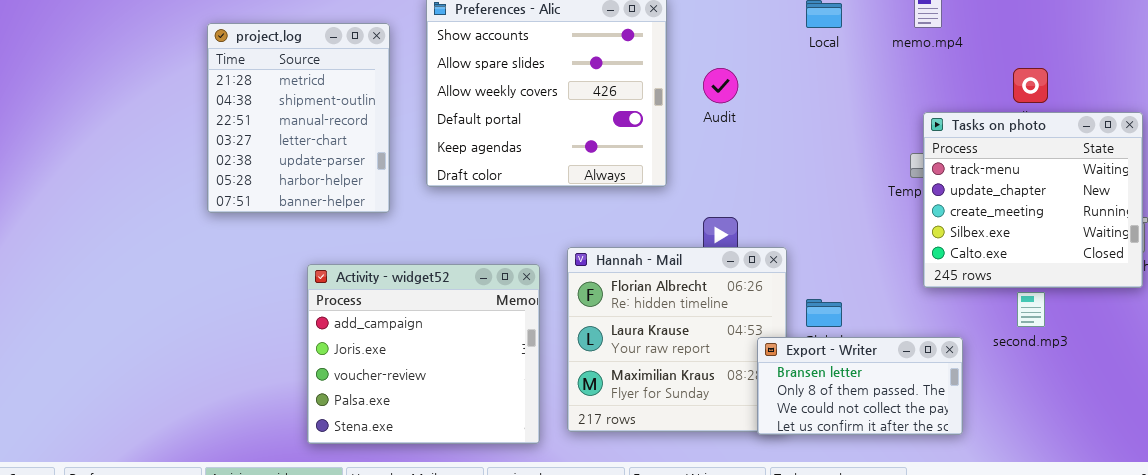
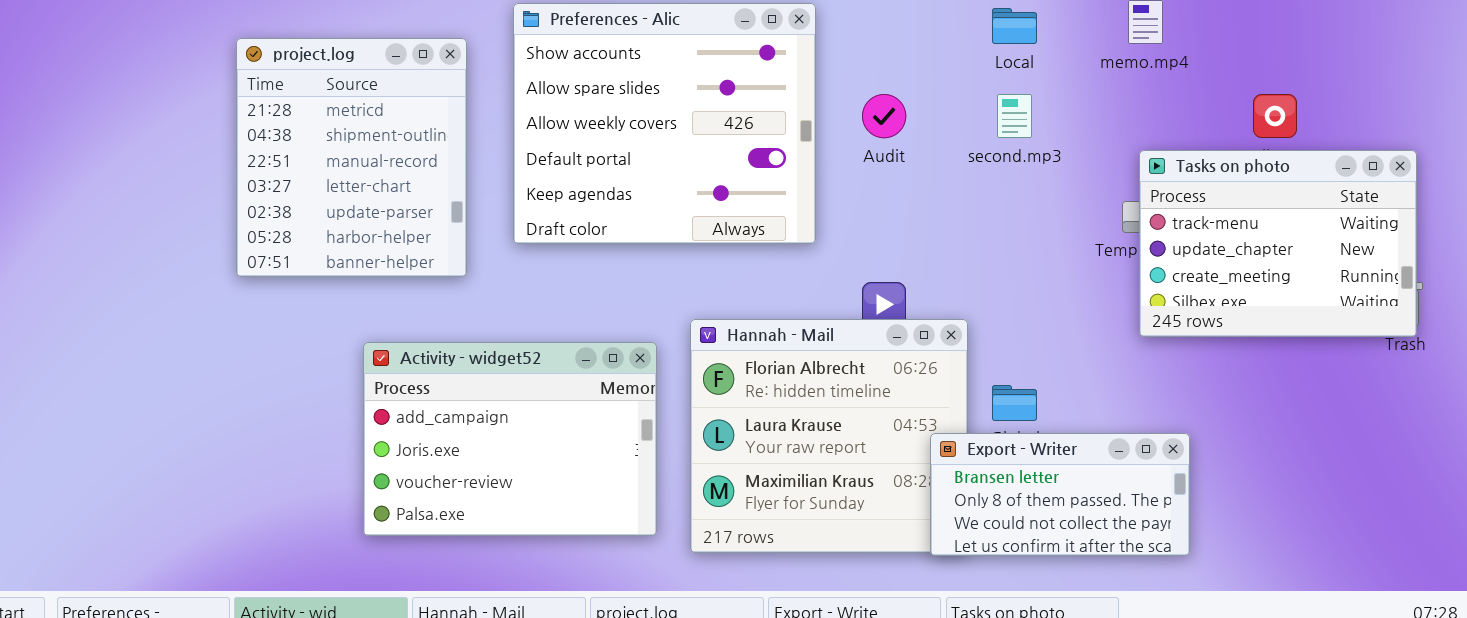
Tasks on photo: [923,112,1143,288] -> [1139,150,1417,337], resized
Activity - widget52: [307,264,540,444] -> [363,342,657,536], resized
second.mp3: [1017,292,1045,327] -> [997,94,1032,138], moved

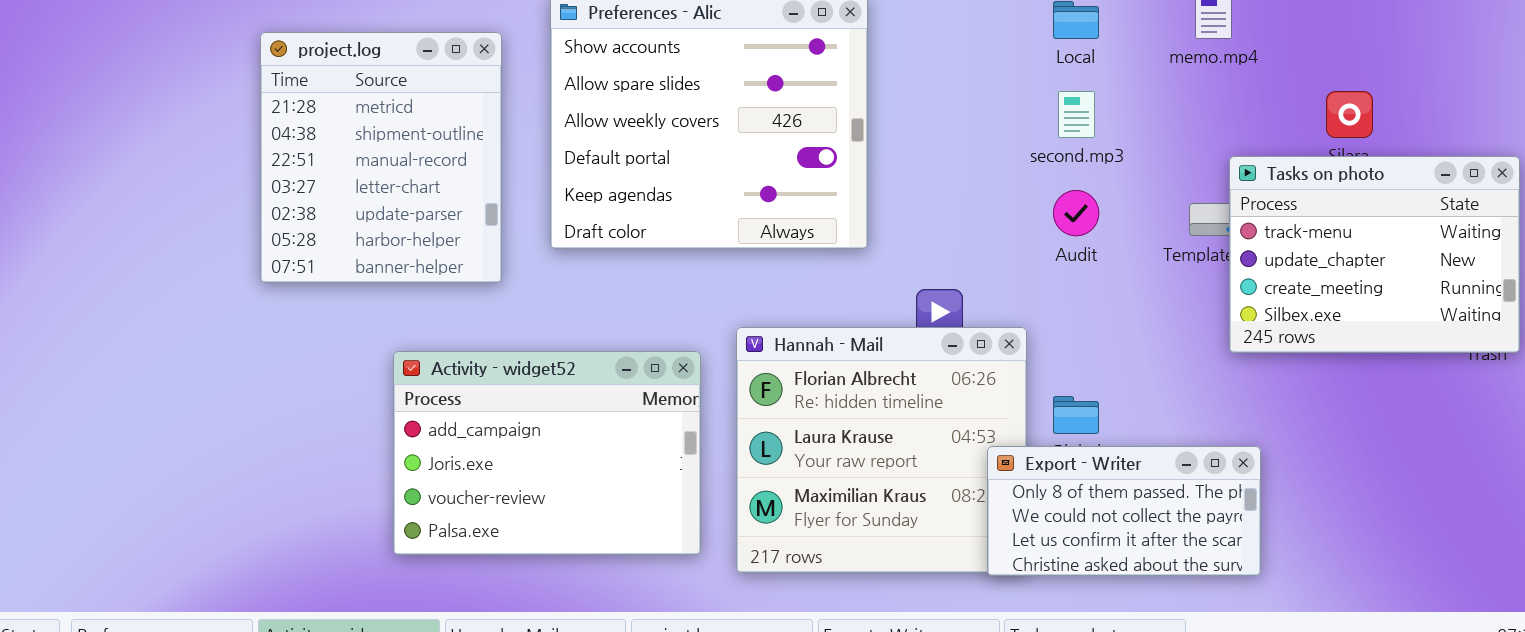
Audit: [862,94,906,138] -> [1053,190,1099,236], moved
Tasks on photo: [1139,150,1417,337] -> [1229,156,1520,353], moved
Export - Writer: [930,433,1190,556] -> [987,446,1261,576], scrolled down 1 row

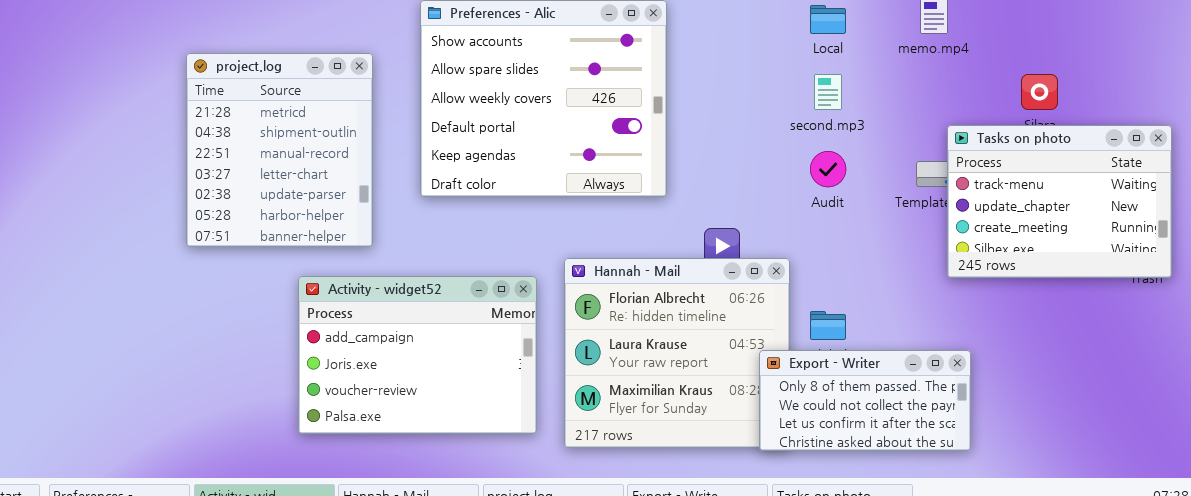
project.log: [260,32,502,283] -> [186,53,373,247], moved

